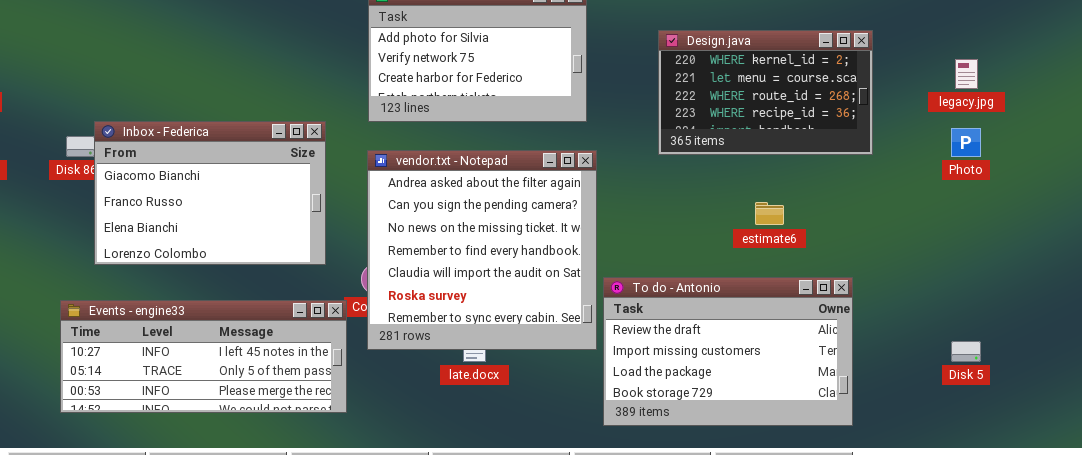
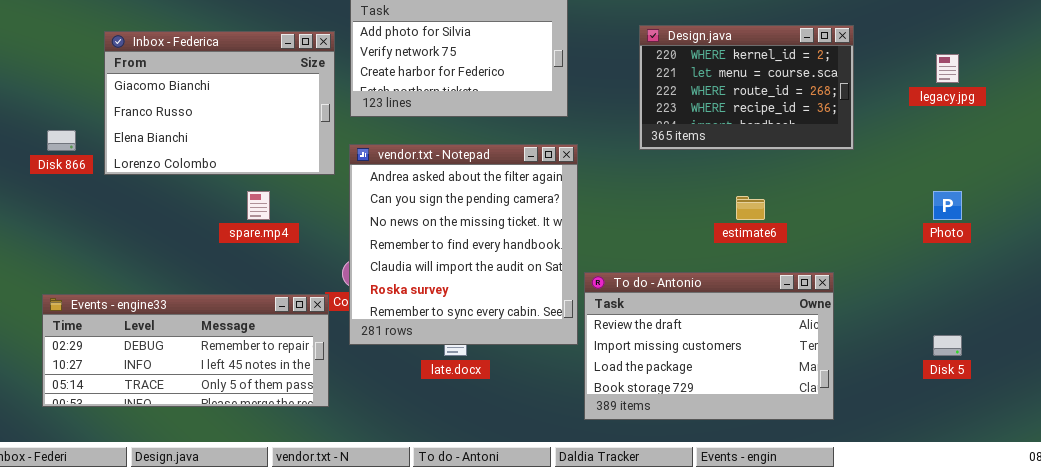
Inbox - Federica: [94,121,326,265] -> [104,31,335,175], moved
Photo: [951,128,981,157] -> [933,191,962,220], moved
Events - engine33: [60,300,347,413] -> [42,294,329,407], scrolled up 1 row

